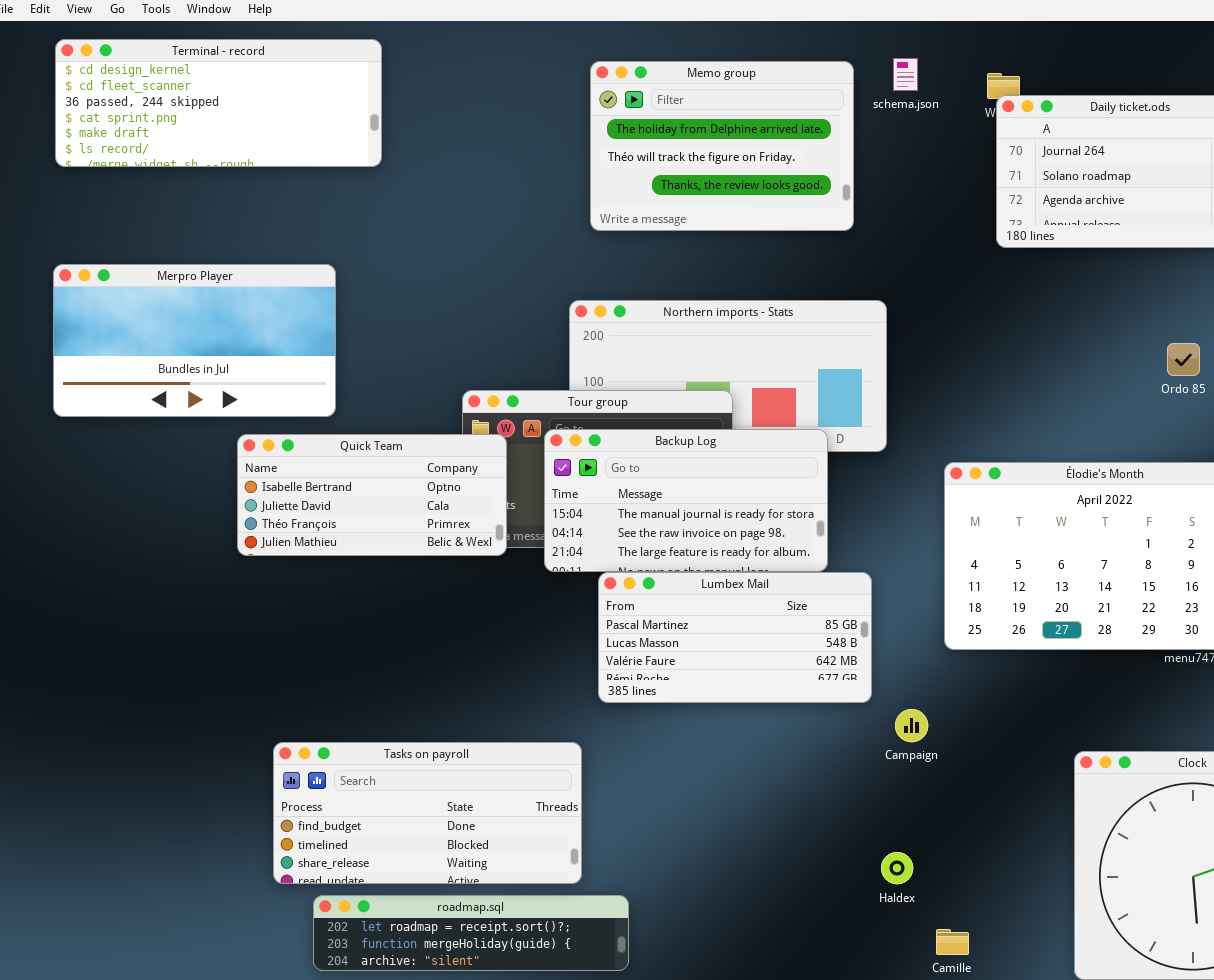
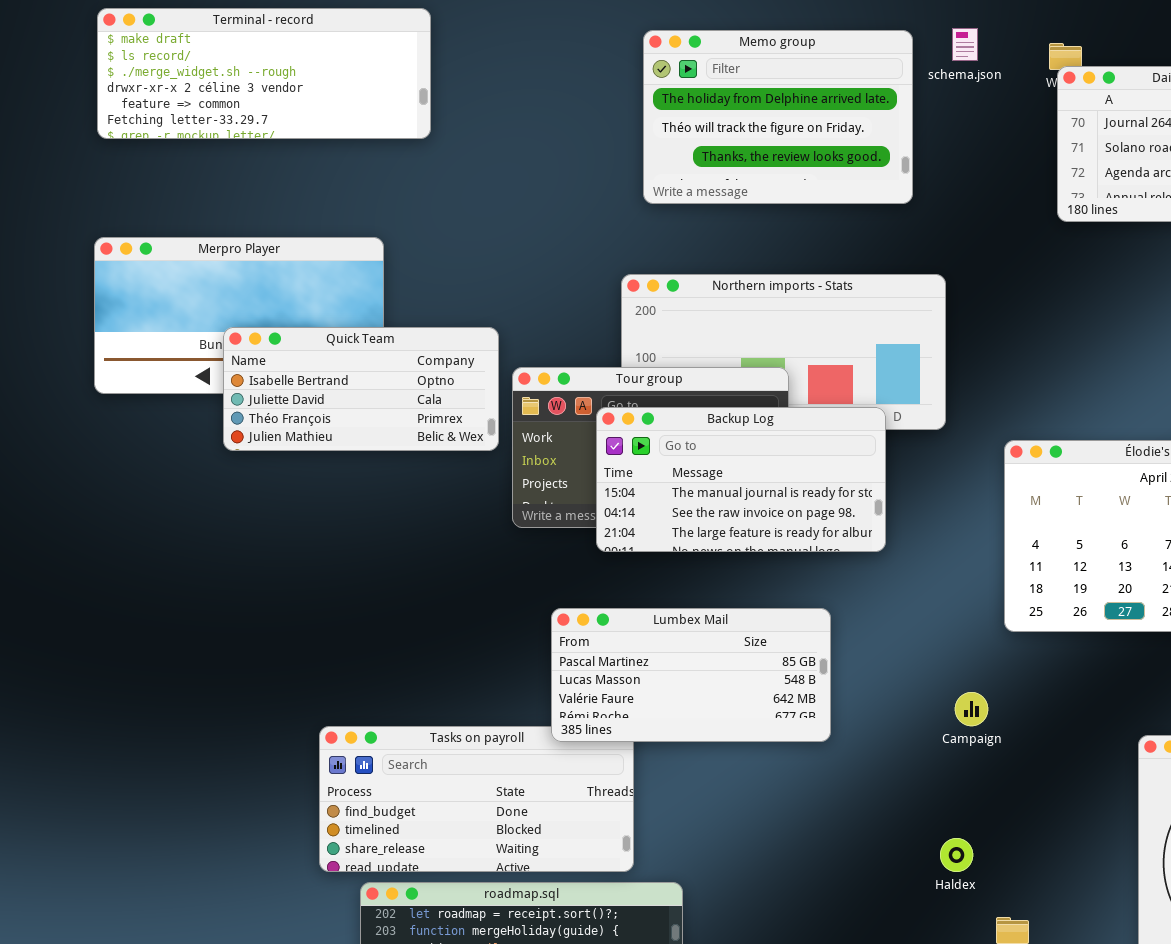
Terminal - record: [55,39,382,167] -> [97,8,431,139], scrolled down 4 rows
Quick Team: [237,434,507,556] -> [223,327,499,451], moved
Lumbex Mail: [598,572,872,703] -> [551,608,831,742], moved

